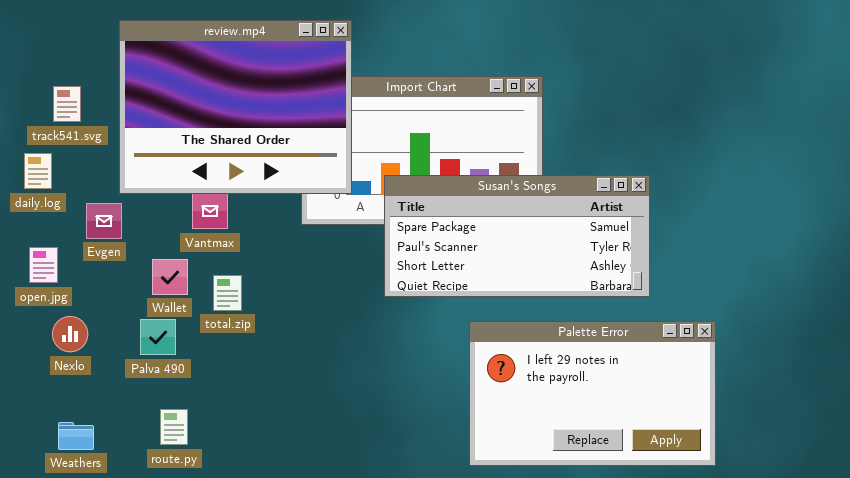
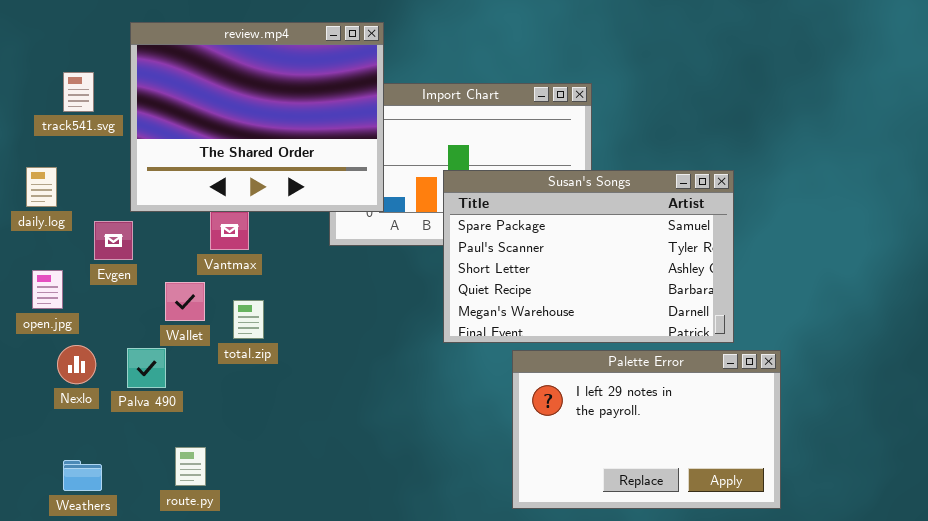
track541.svg: [53,86,81,122] -> [63,72,94,112], moved
Susan's Songs: [384,175,650,297] -> [443,170,734,343], moved, resized
Palva 490: [140,319,176,355] -> [127,348,166,388], moved

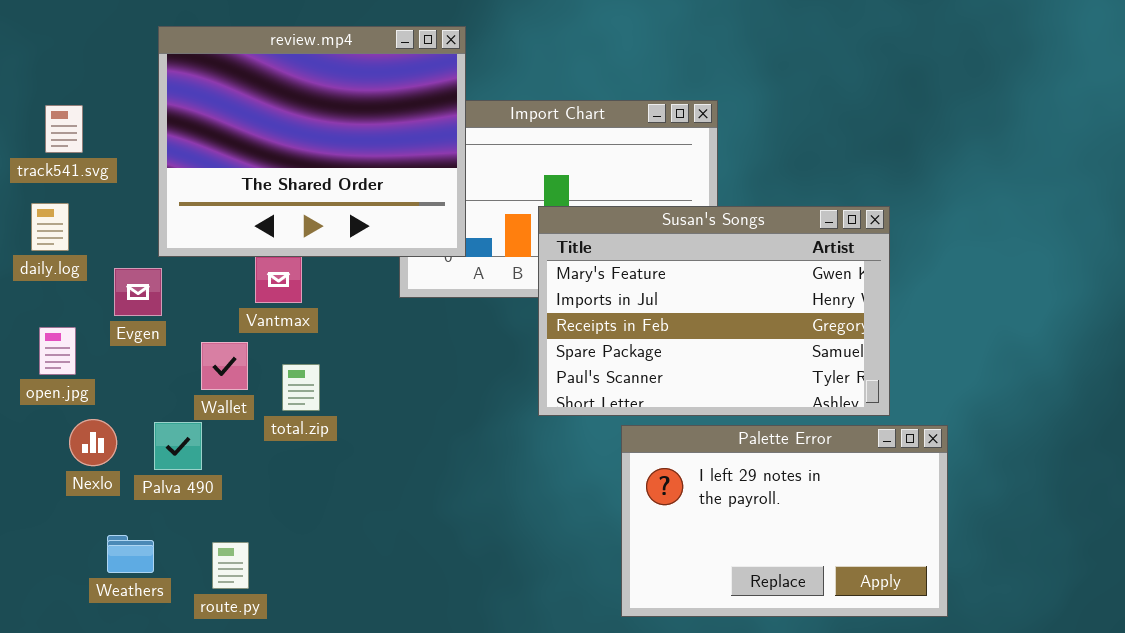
track541.svg: [63,72,94,112] -> [45,105,83,153], moved
Susan's Songs: [443,170,734,343] -> [538,206,890,416], scrolled up 3 rows
Weathers: [63,460,102,491] -> [107,535,154,573], moved

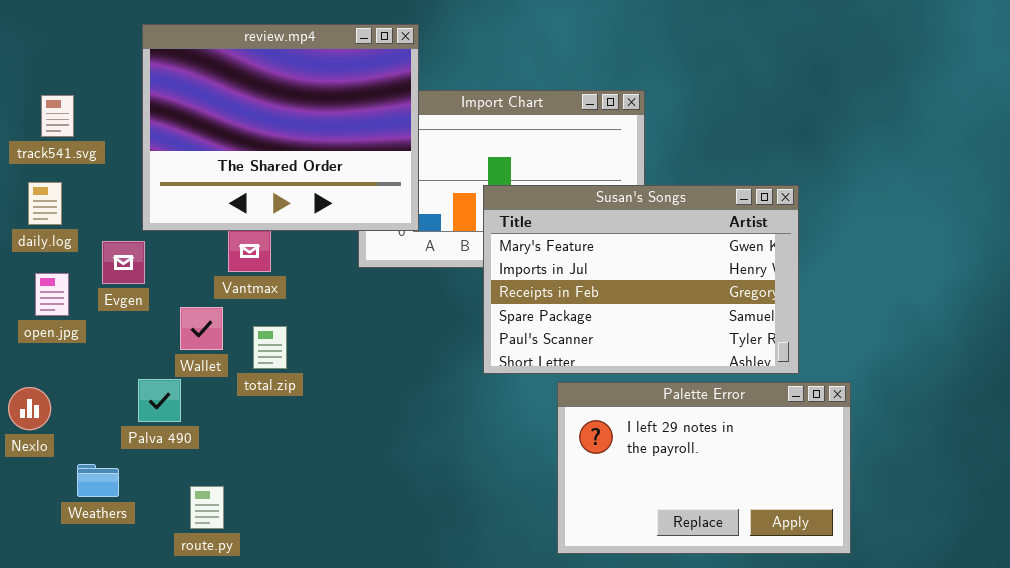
open.jpg: [39,327,76,375] -> [35,273,69,316], moved
Nexlo: [69,419,117,466] -> [8,387,51,430], moved
Weathers: [107,535,154,573] -> [77,464,119,497], moved

